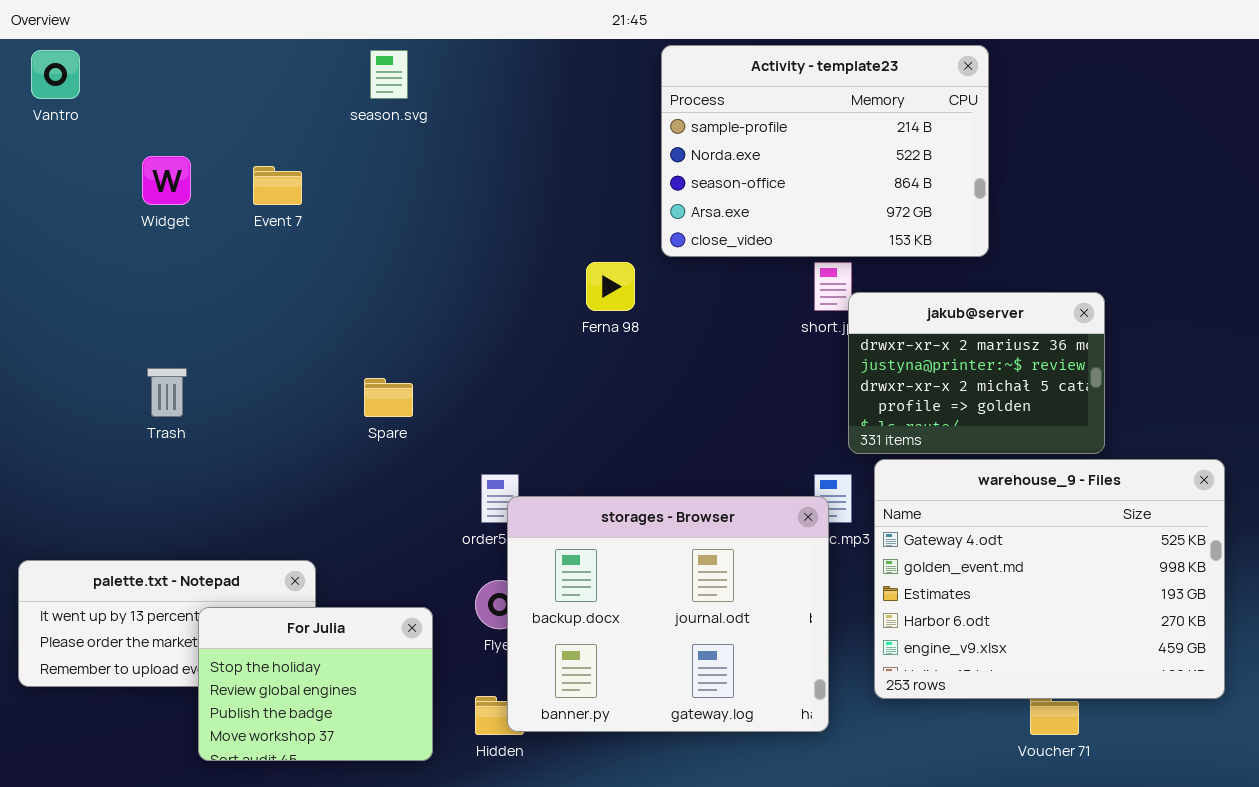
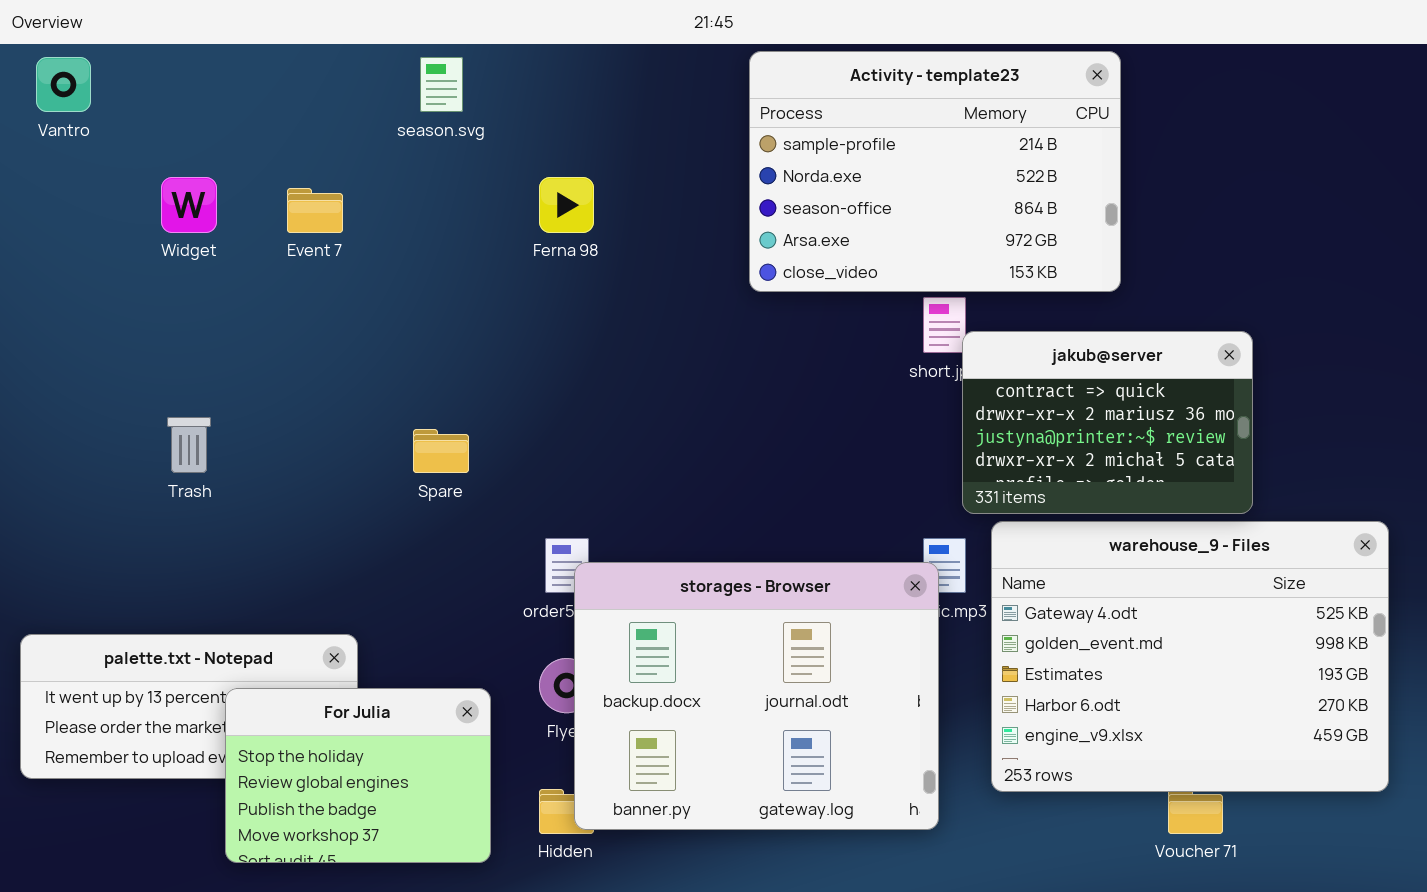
Ferna 98: [586,262,635,311] -> [539,177,594,233], moved
jakub@server: [848,292,1105,454] -> [962,331,1253,514], scrolled up 1 row

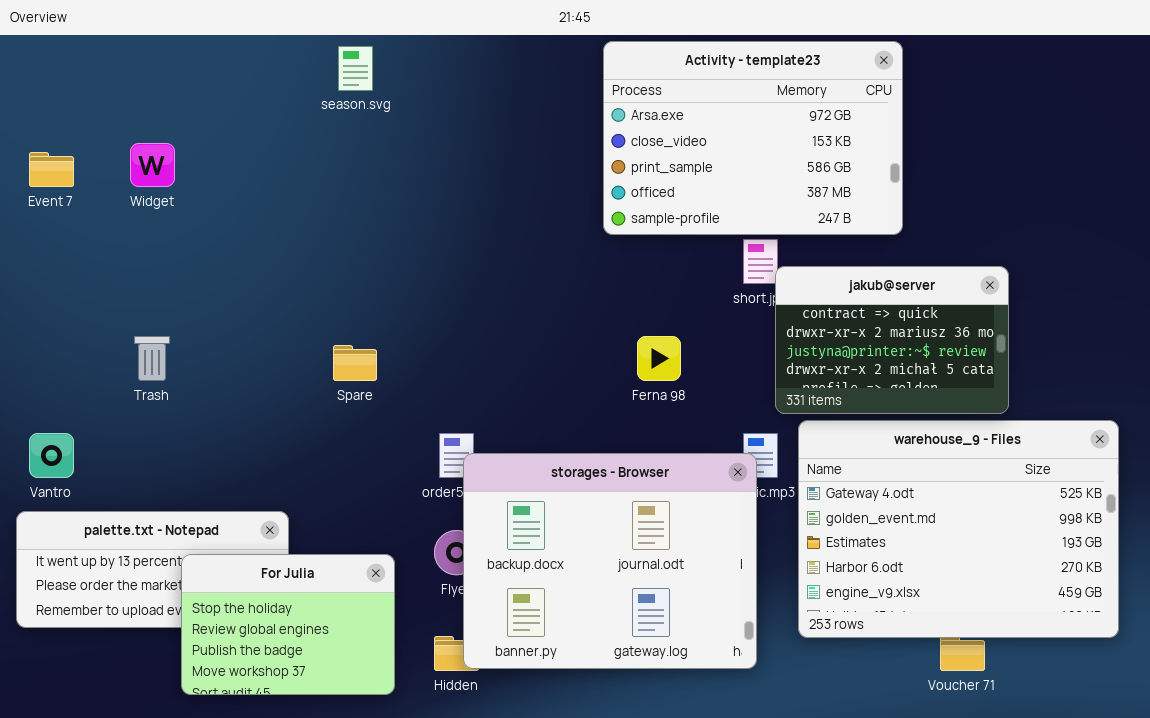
Activity - template23: [749,51,1121,292] -> [603,41,903,235], scrolled down 3 rows
Vantro: [36,57,91,112] -> [29,433,74,478], moved
Ferna 98: [539,177,594,233] -> [637,336,681,381], moved
Event 7: [287,188,343,233] -> [29,152,74,187], moved

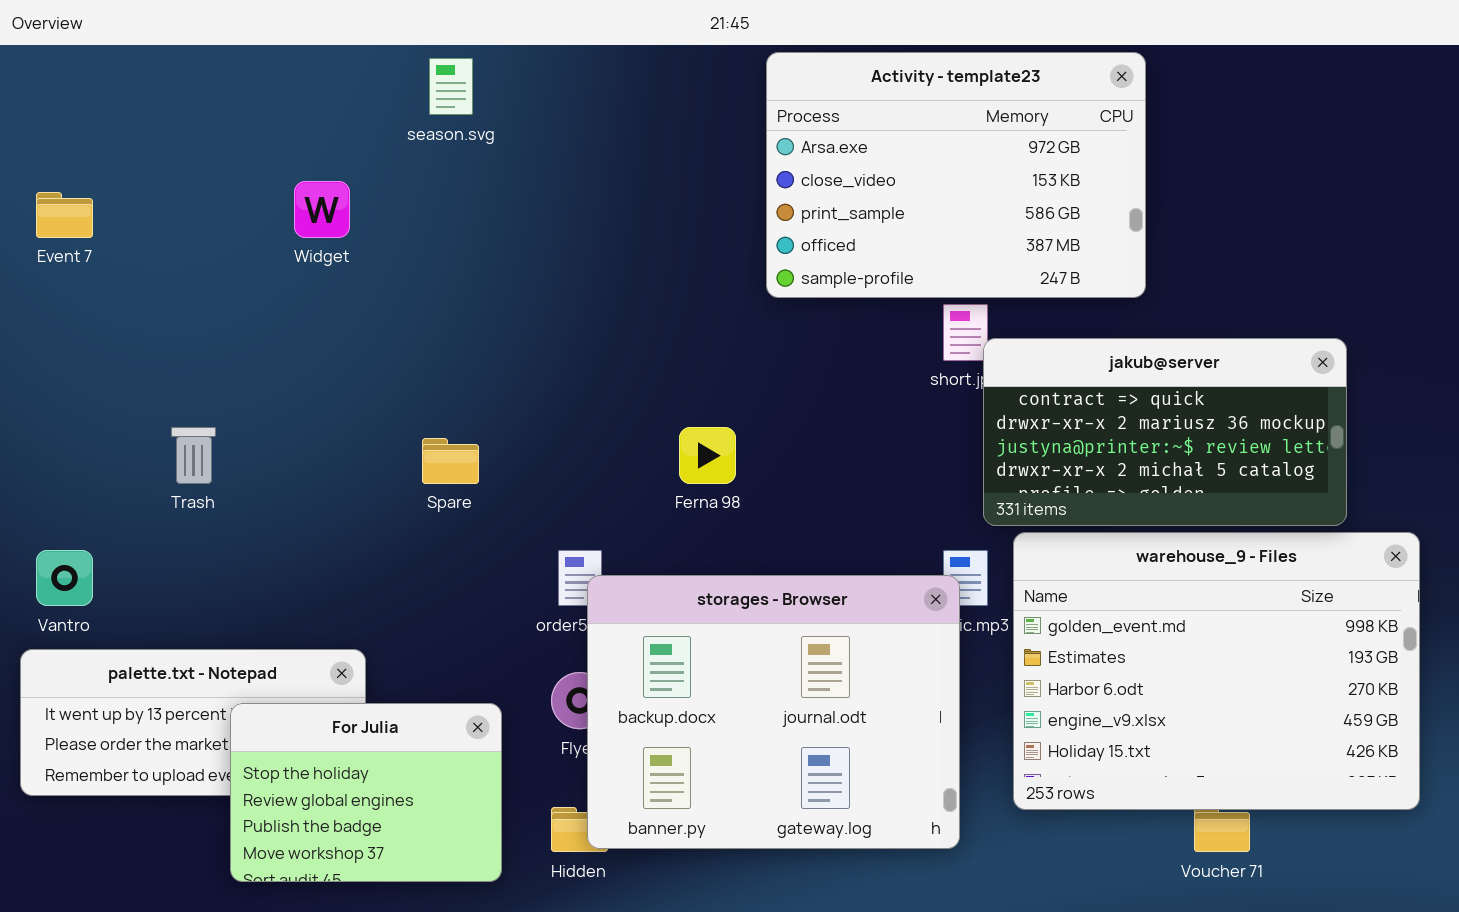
Widget: [130,143,175,187] -> [294,181,350,238], moved
jakub@server: [775,266,1009,414] -> [983,338,1347,526], resized
Ferna 98: [637,336,681,381] -> [679,427,736,484], moved
warehouse_9 - Files: [798,420,1119,638] -> [1013,532,1420,810], scrolled down 1 row

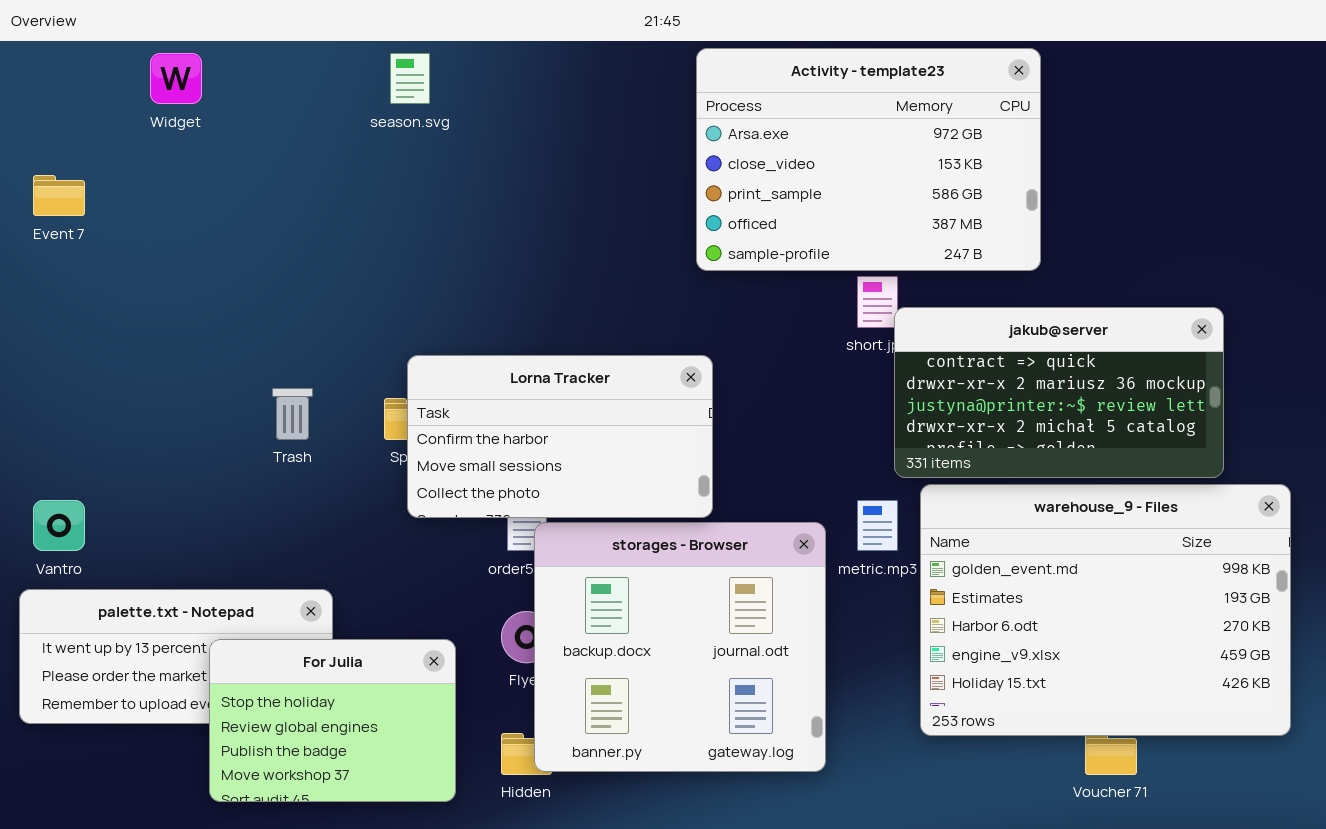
Widget: [294,181,350,238] -> [150,53,202,104], moved
Lorna Tracker: none -> [407,355,713,518], opened
Trash: [171,427,216,484] -> [272,388,313,440], moved
storages - Browser: [587,575,960,849] -> [534,522,826,772], resized

